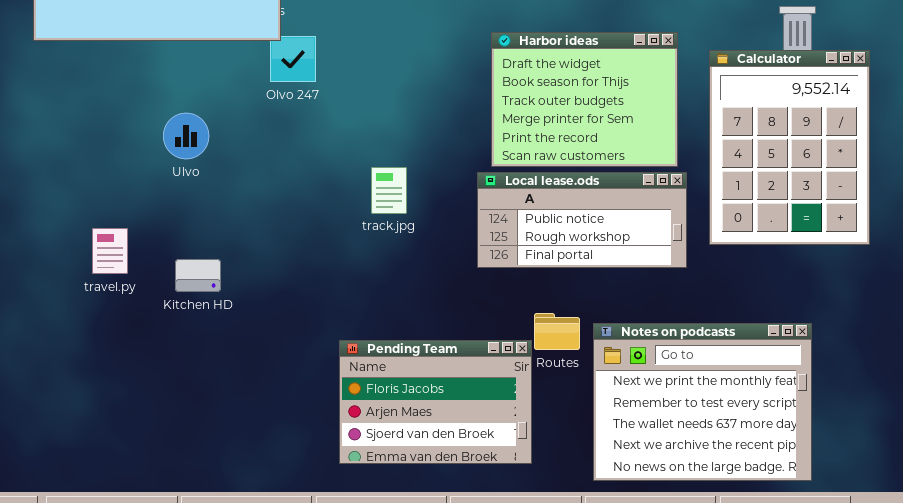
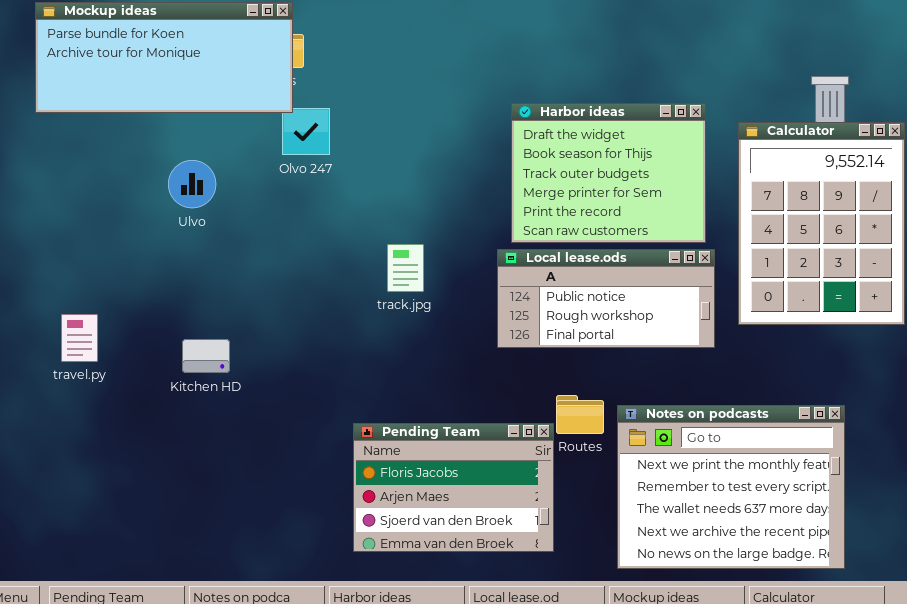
Ulvo: [163,113,209,159] -> [168,160,216,208], moved
travel.py: [92,228,128,274] -> [61,314,98,362], moved

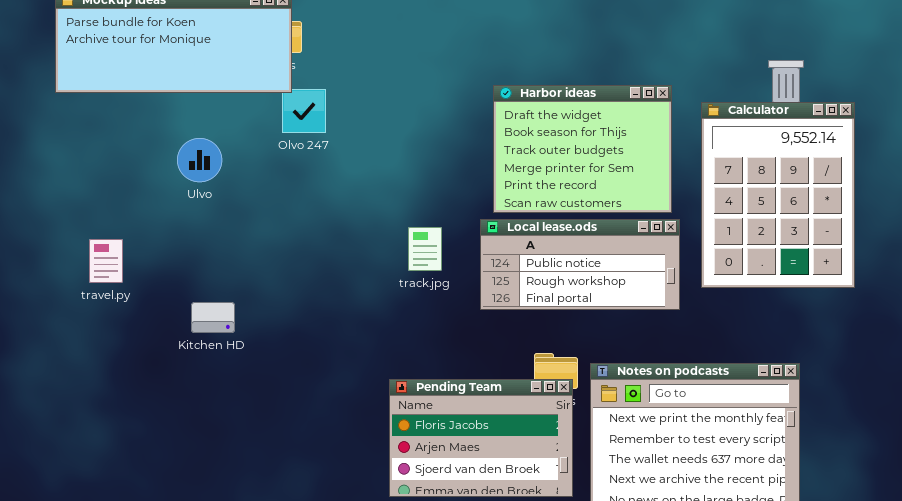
track.jpg: [387,244,424,292] -> [408,227,442,271], moved
travel.py: [61,314,98,362] -> [89,239,123,283], moved
Pending Team: [353,423,554,552] -> [389,379,573,497], moved

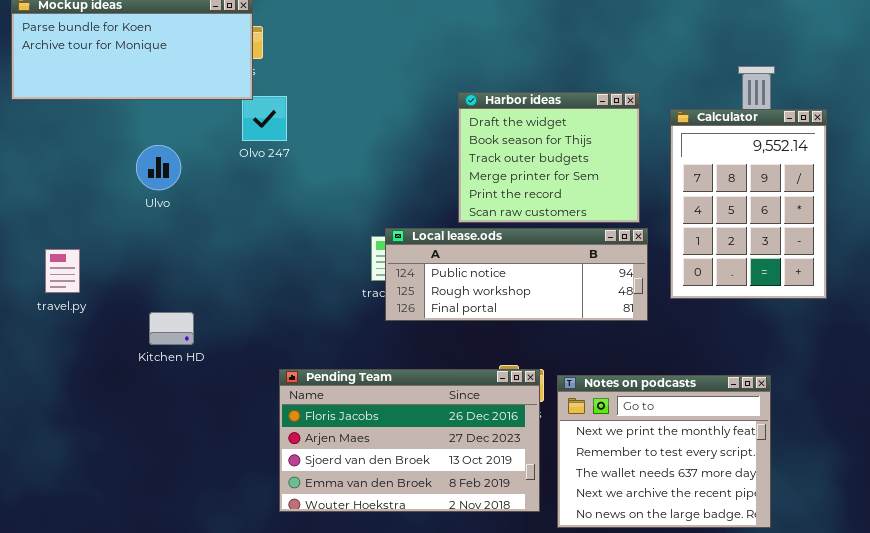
Local lease.ods: [480,219,680,310] -> [385,228,648,321], resized
Pending Team: [389,379,573,497] -> [279,369,540,512], resized

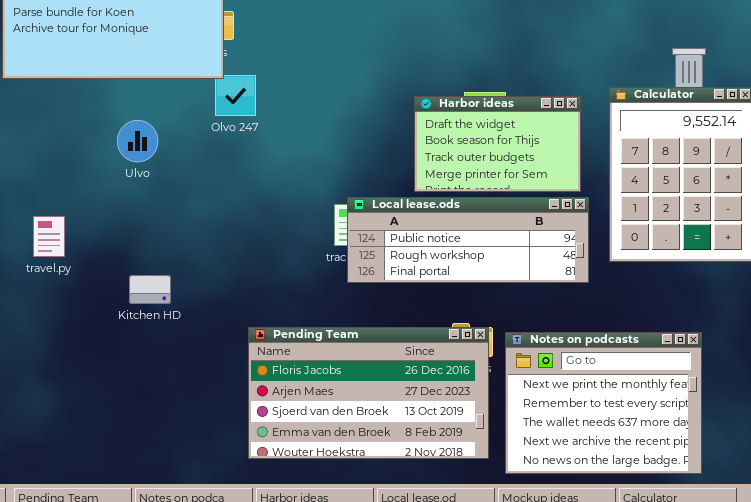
Harbor ideas: [458,92,640,223] -> [414,96,581,192], resized

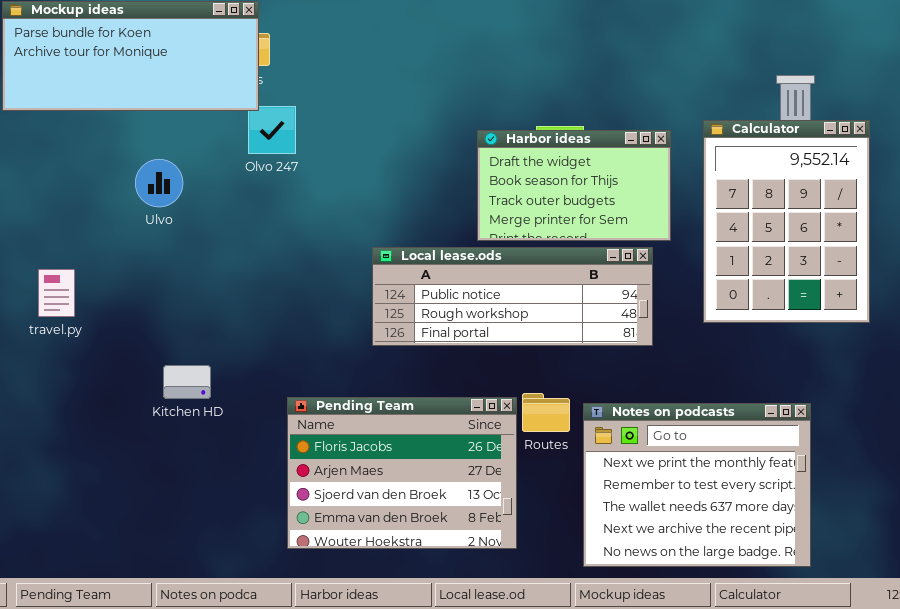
Local lease.ods: [347,197,589,283] -> [372,247,653,346], moved
Kitchen HD: [129,275,171,304] -> [163,365,211,399], moved
Pending Team: [248,327,489,459] -> [287,397,517,549], resized

